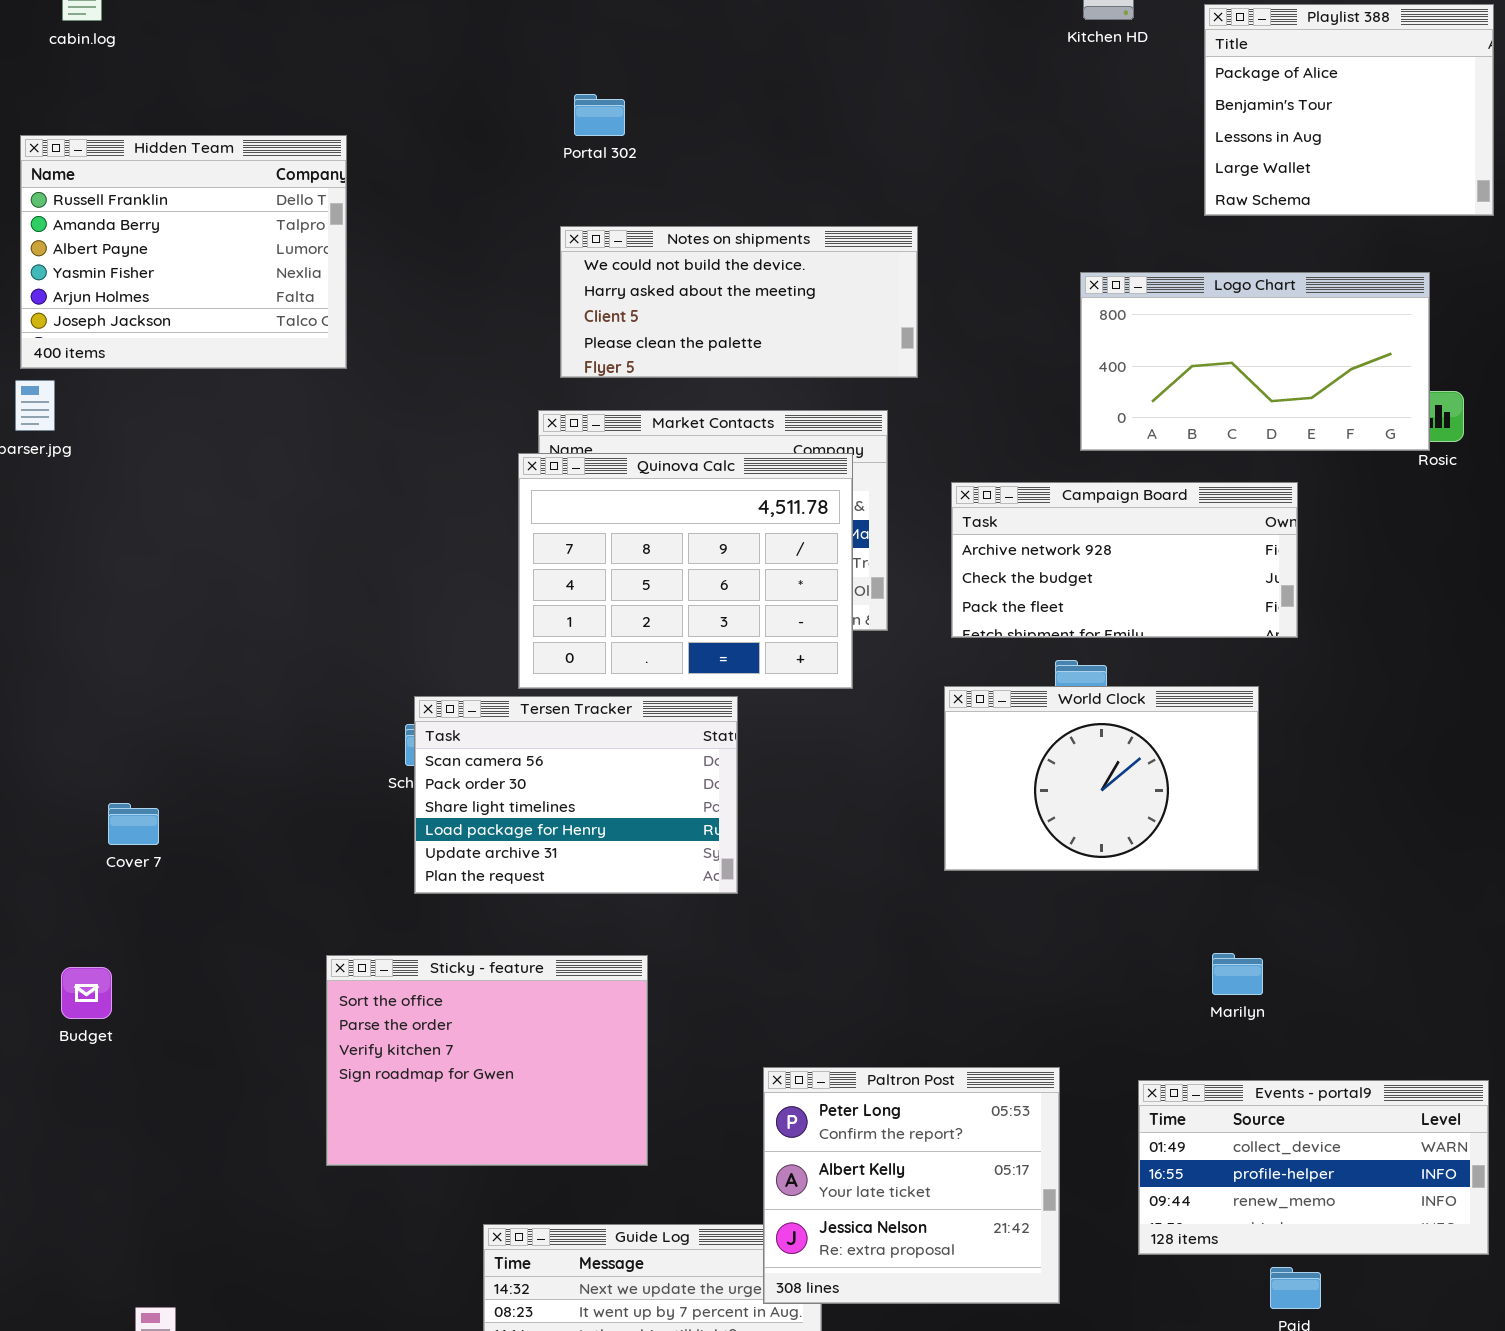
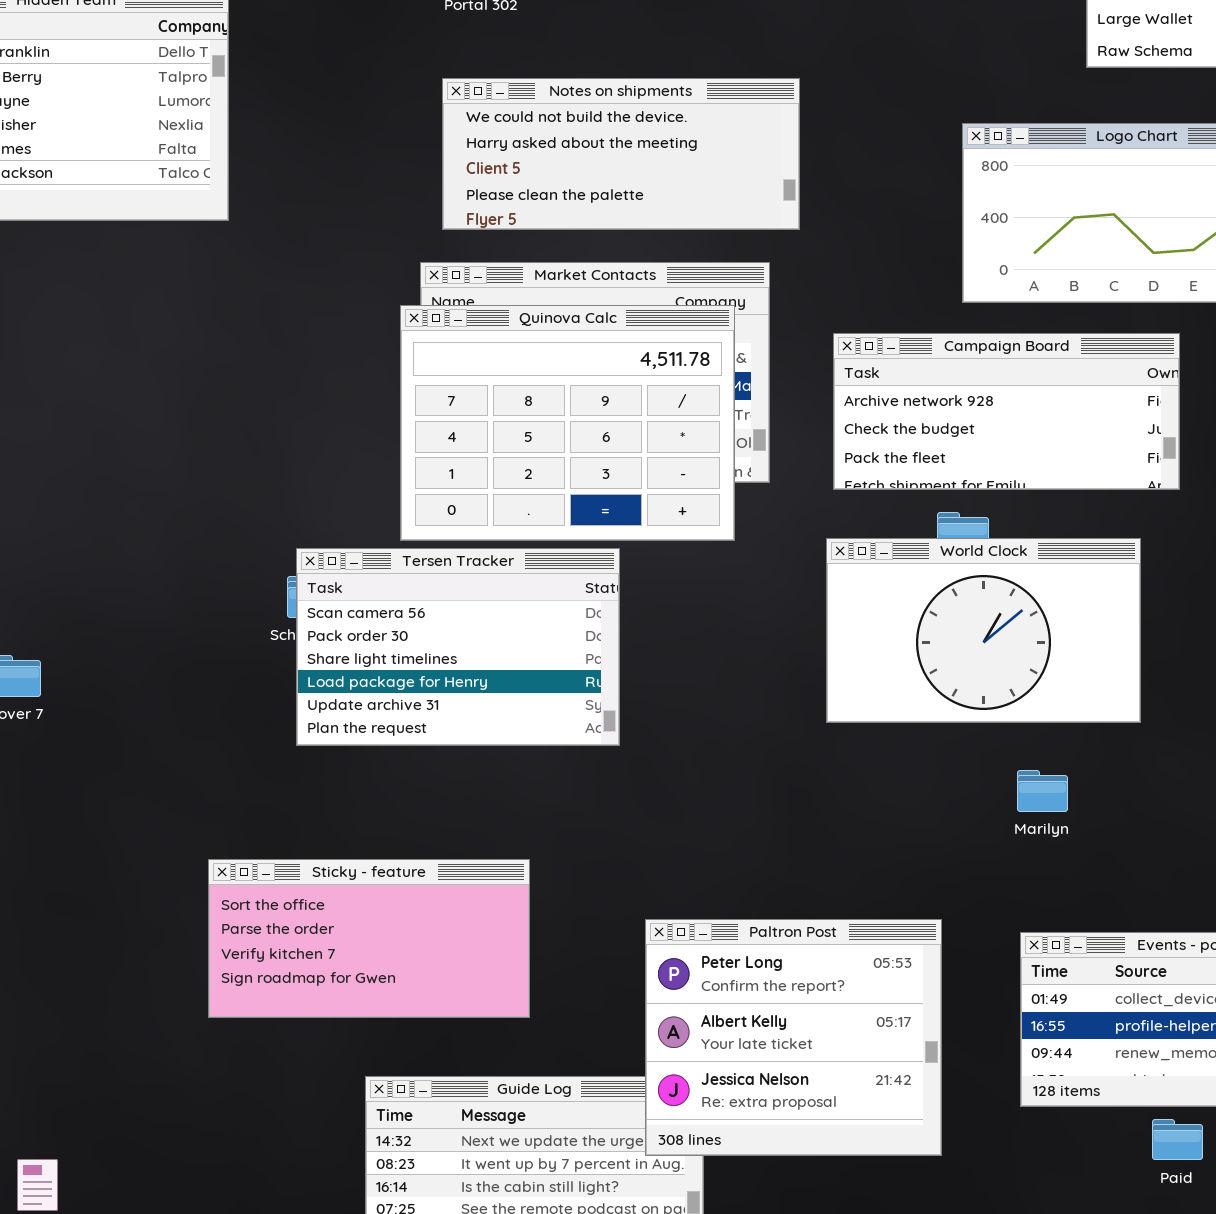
Marilyn: [1212,953,1263,995] -> [1017,770,1068,812], moved
Sticky - feature: [326,955,648,1166] -> [208,859,530,1018], resized

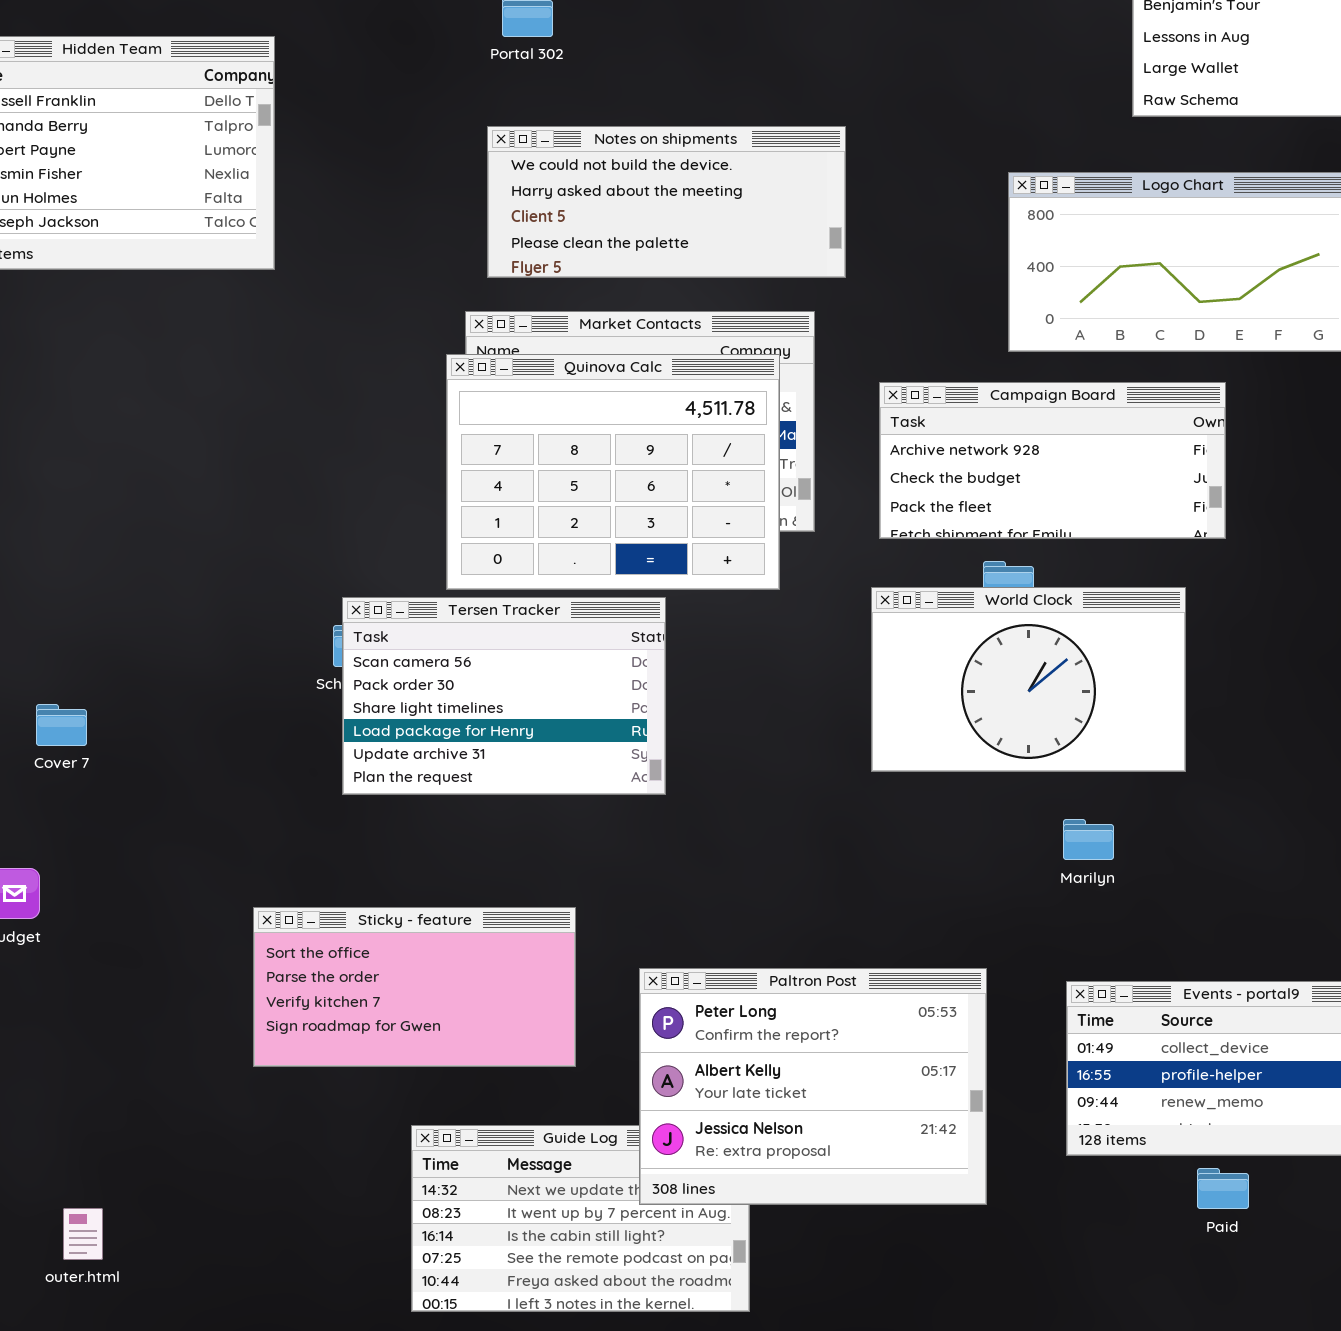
Paltron Post: [645,919,942,1156] -> [639,968,987,1205], resized

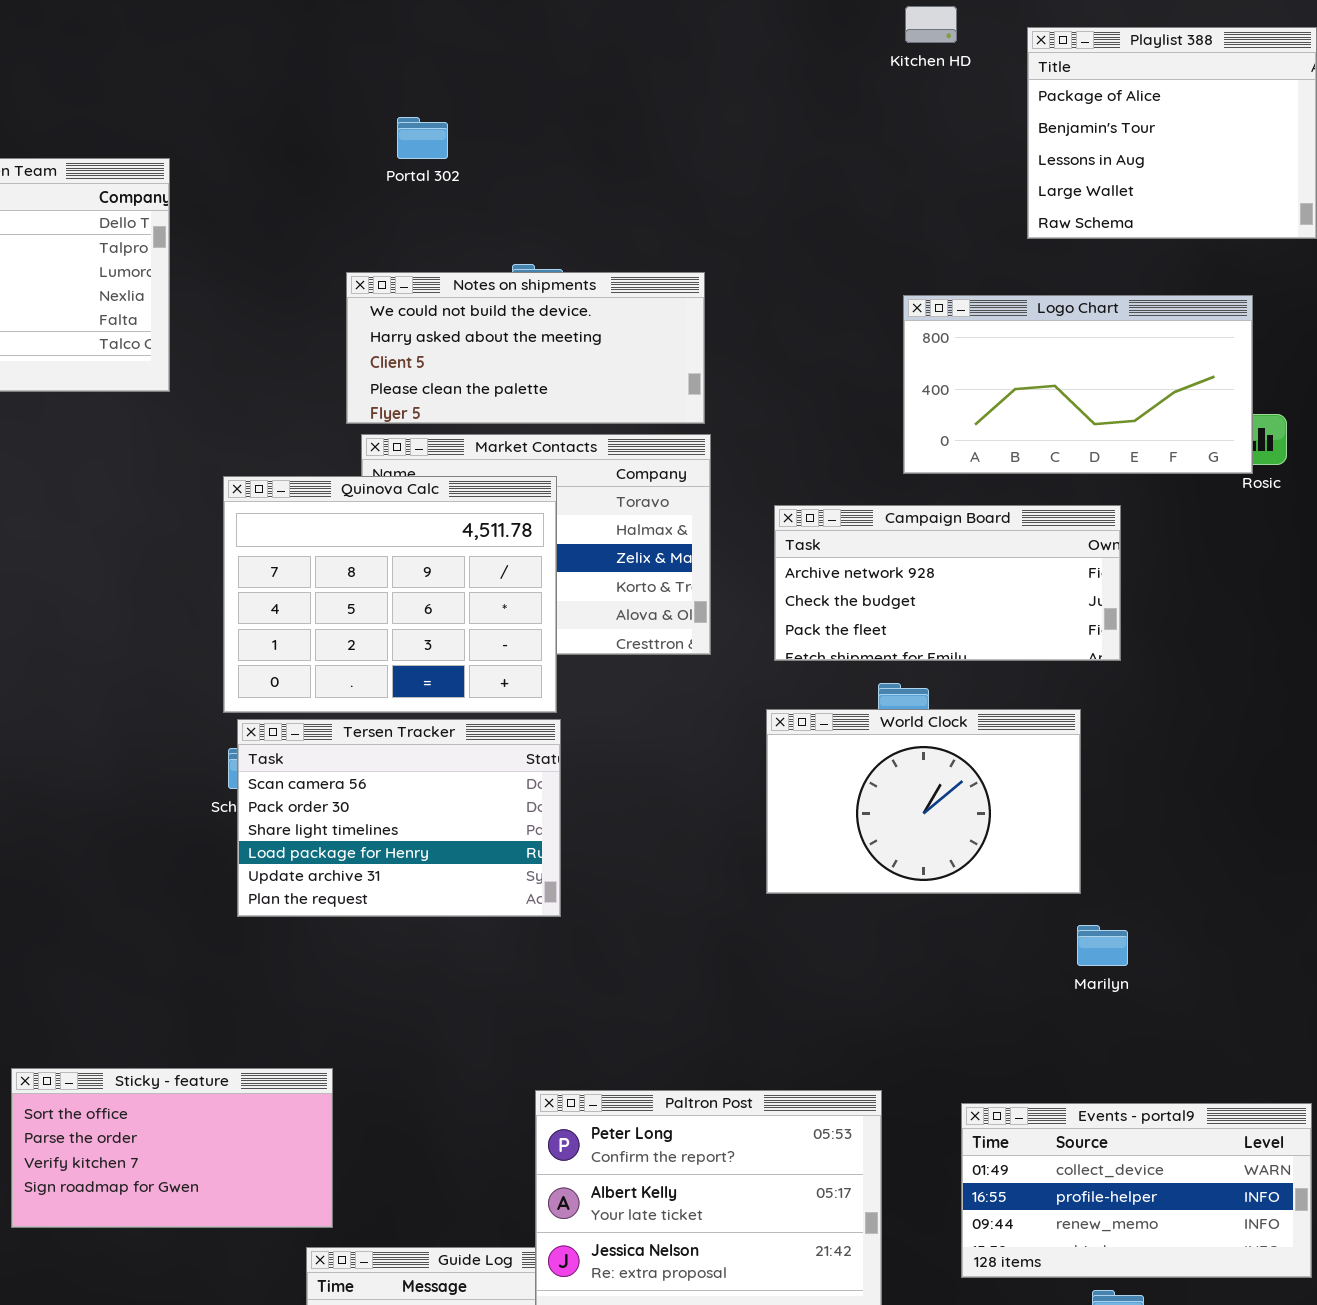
Notes on shipments: [487,126,846,278] -> [346,272,705,424], moved
Quinova Calc: [446,354,780,590] -> [223,476,557,713], moved
Marilyn: [1063,819,1114,860] -> [1077,925,1128,966], moved
Sticky - feature: [253,907,576,1067] -> [11,1068,333,1228], moved

